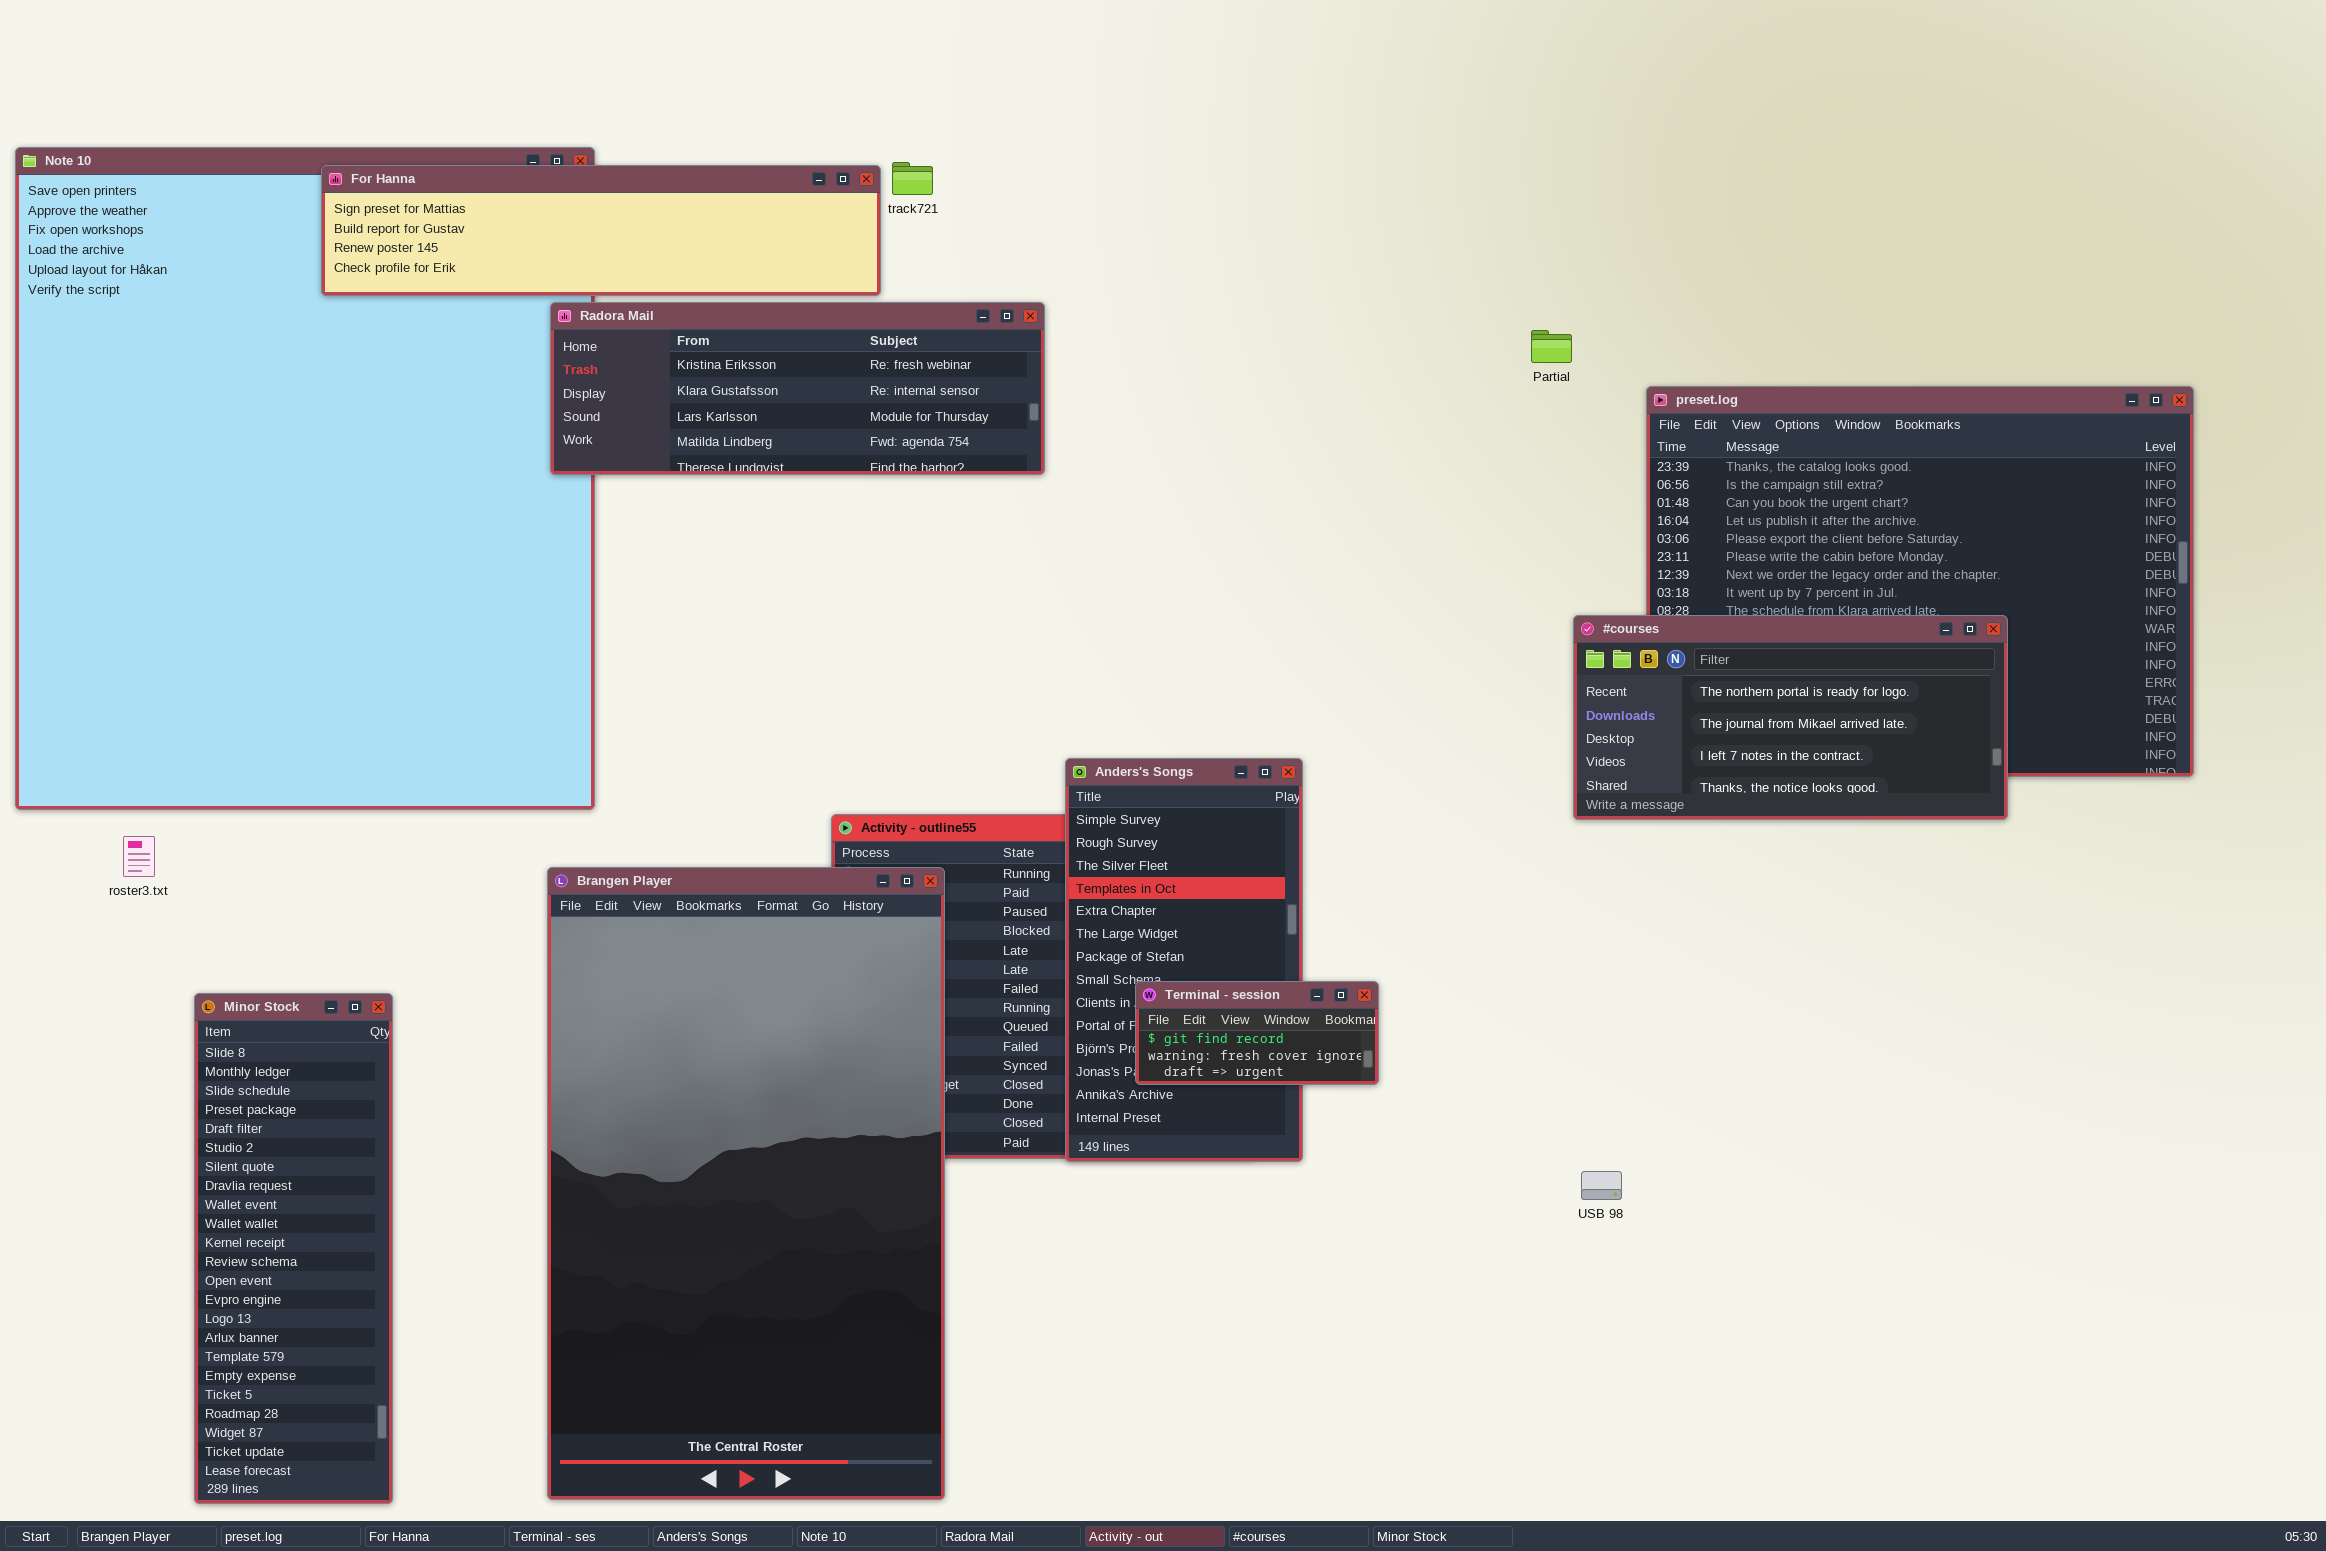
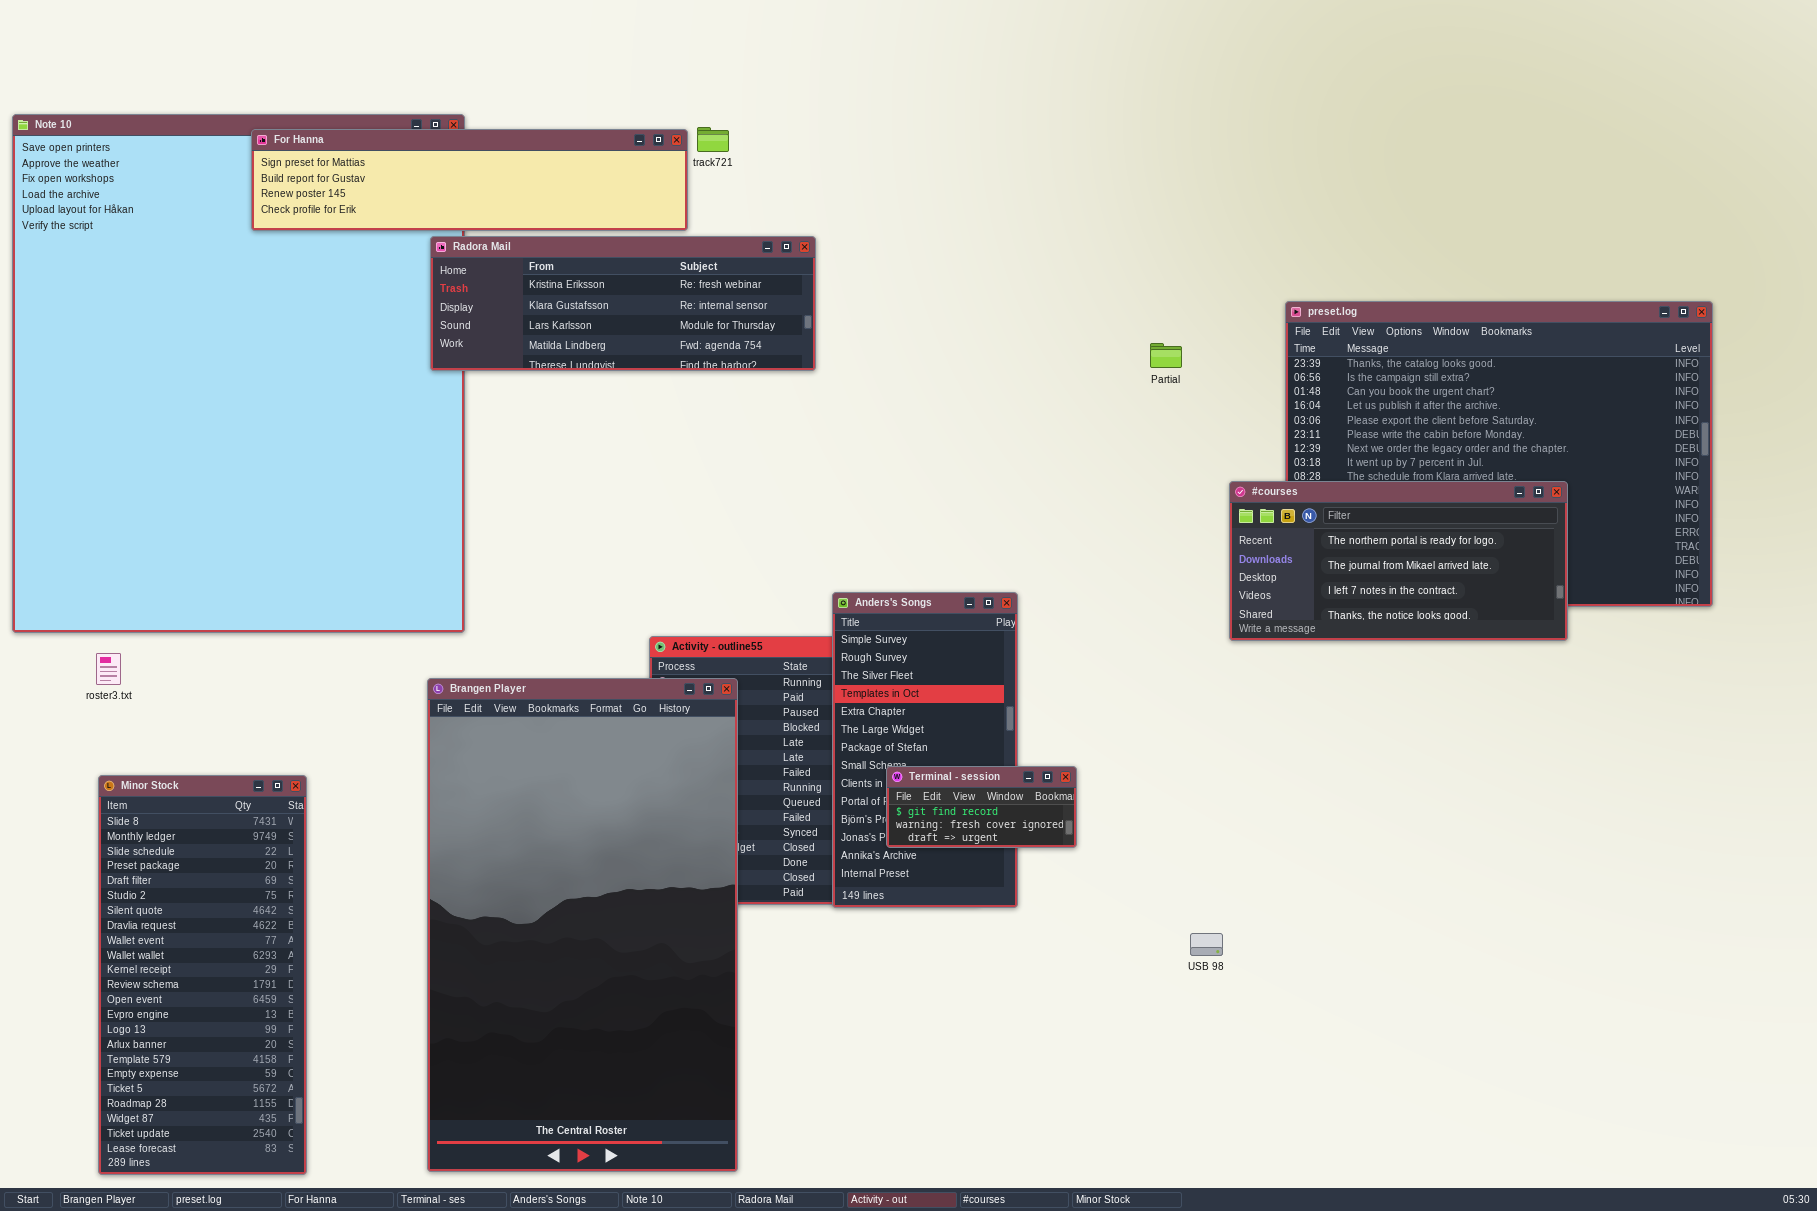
Partial: [1531,330,1572,363] -> [1150,343,1182,368], moved
Minor Stock: [194,993,393,1504] -> [98,775,307,1175], resized
USB 98: [1581,1171,1622,1200] -> [1190,933,1223,956], moved

